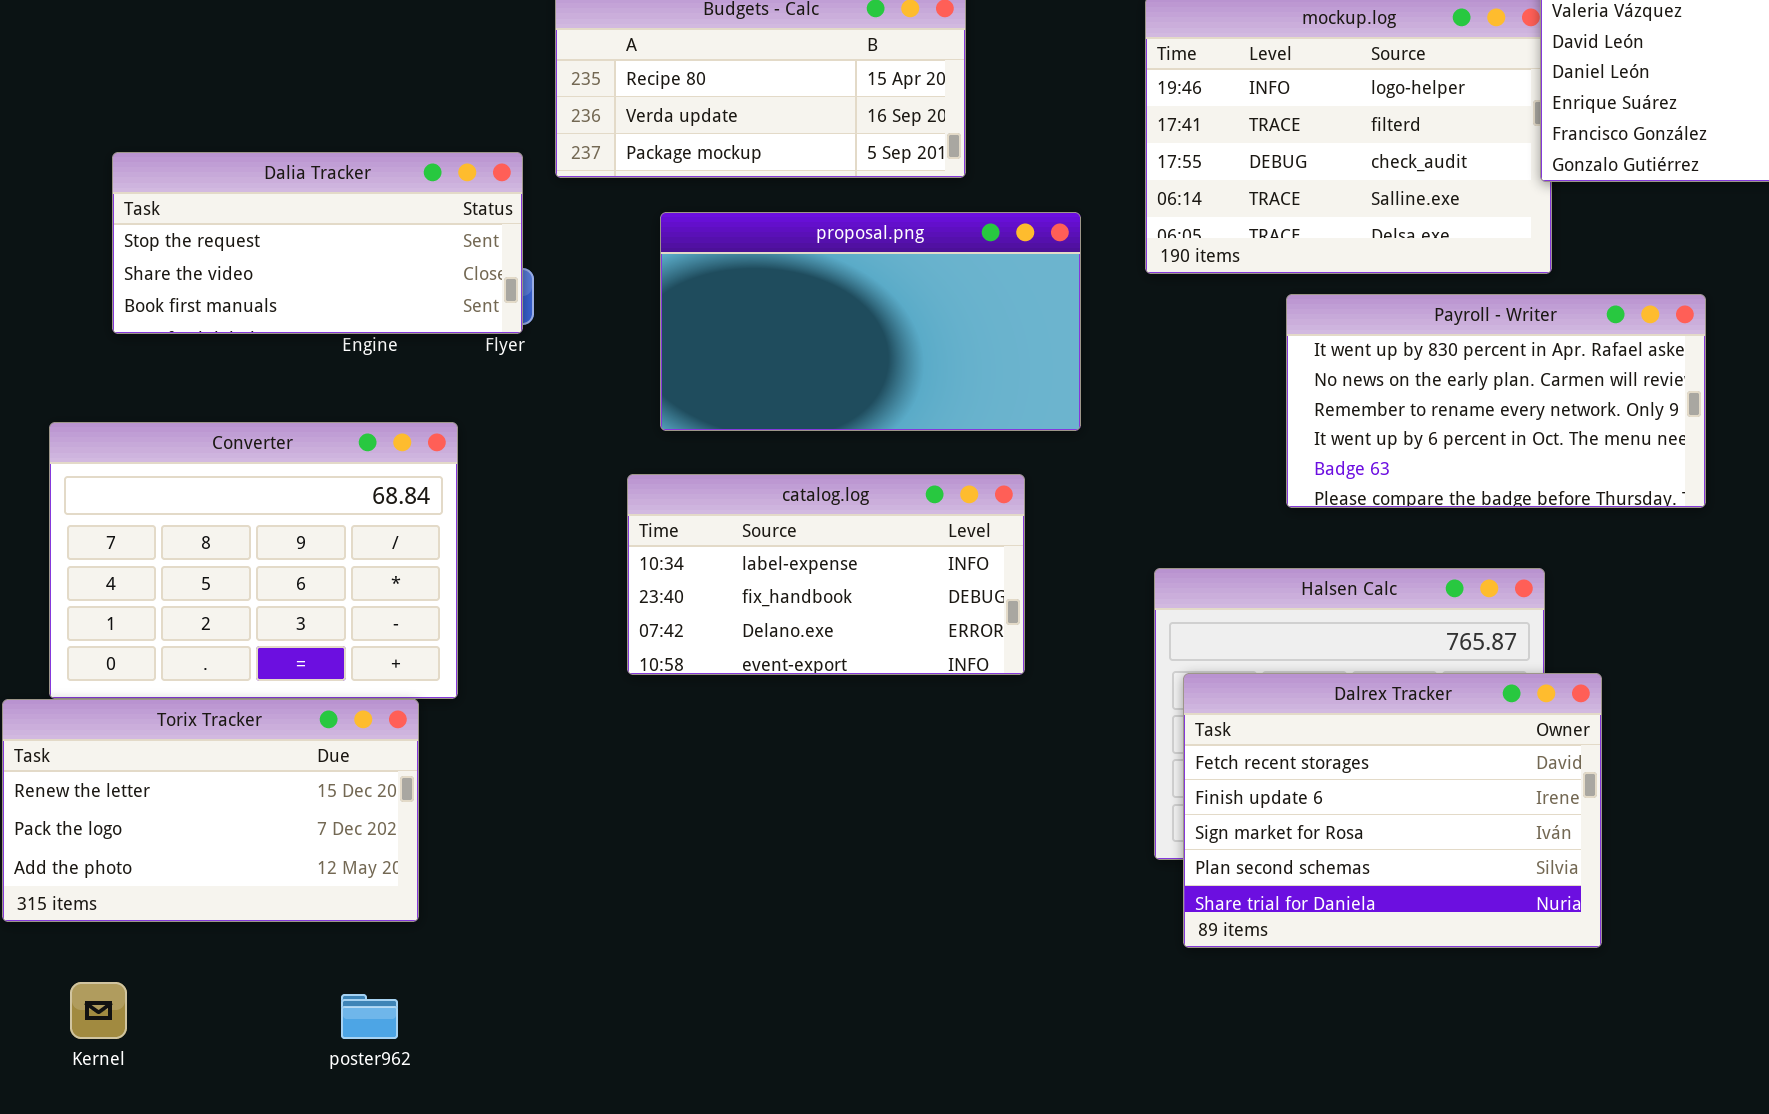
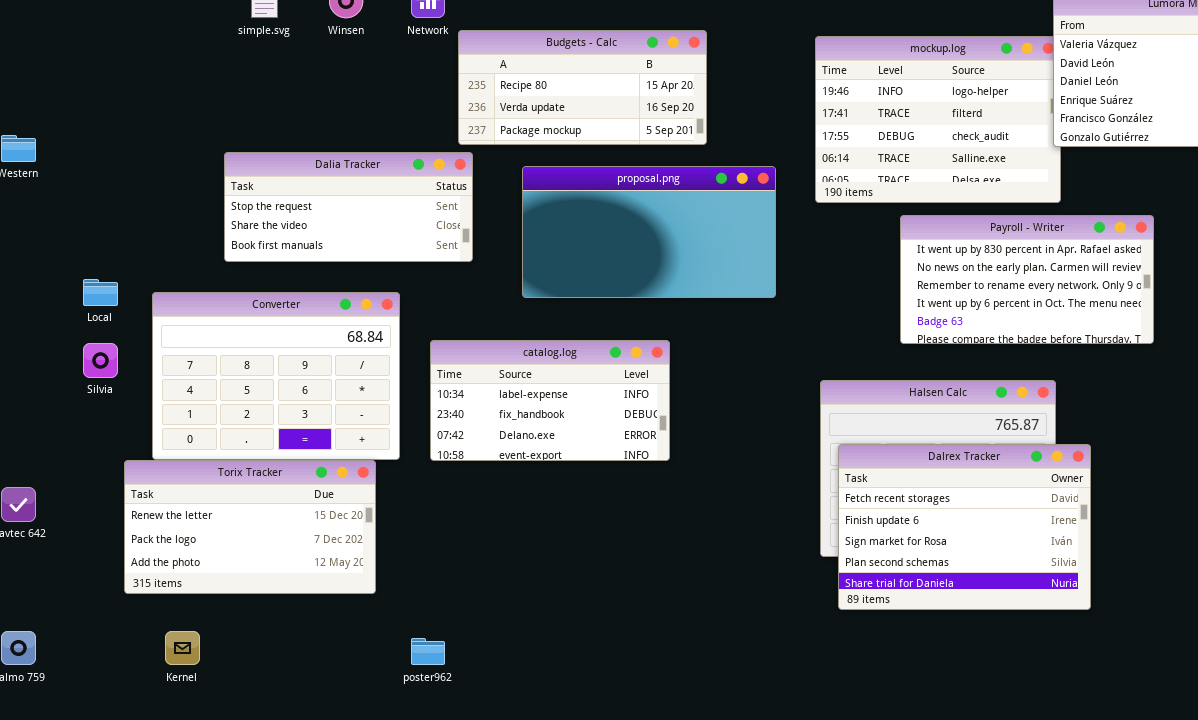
Dalia Tracker: [112,152,523,334] -> [224,152,473,262], moved
catalog.log: [627,474,1025,675] -> [430,340,670,461], moved
poster962: [341,994,398,1039] -> [411,638,445,665], moved

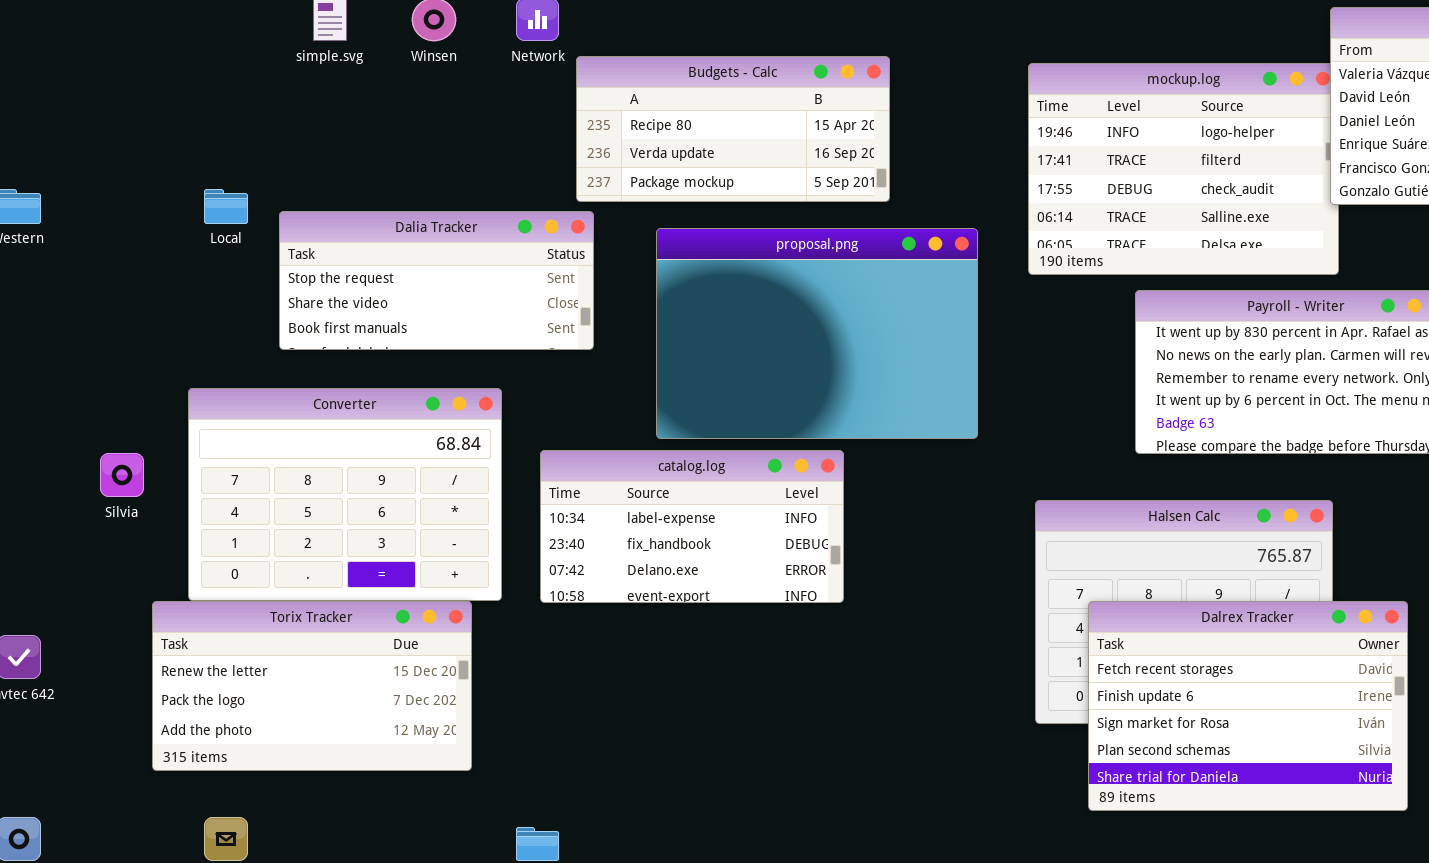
proposal.png: [522,166,776,298] -> [656,228,978,439], resized
Local: [83,279,118,306] -> [204,189,248,224], moved
Dalrex Tracker: [838,444,1091,610] -> [1088,601,1408,811], moved

